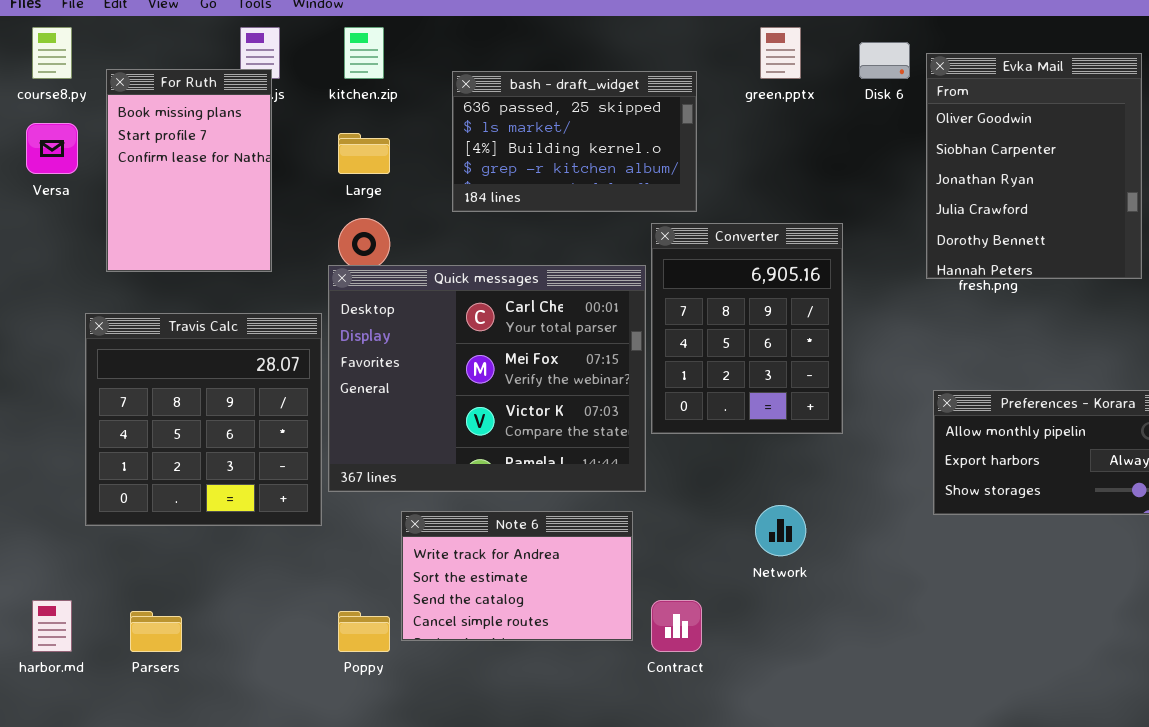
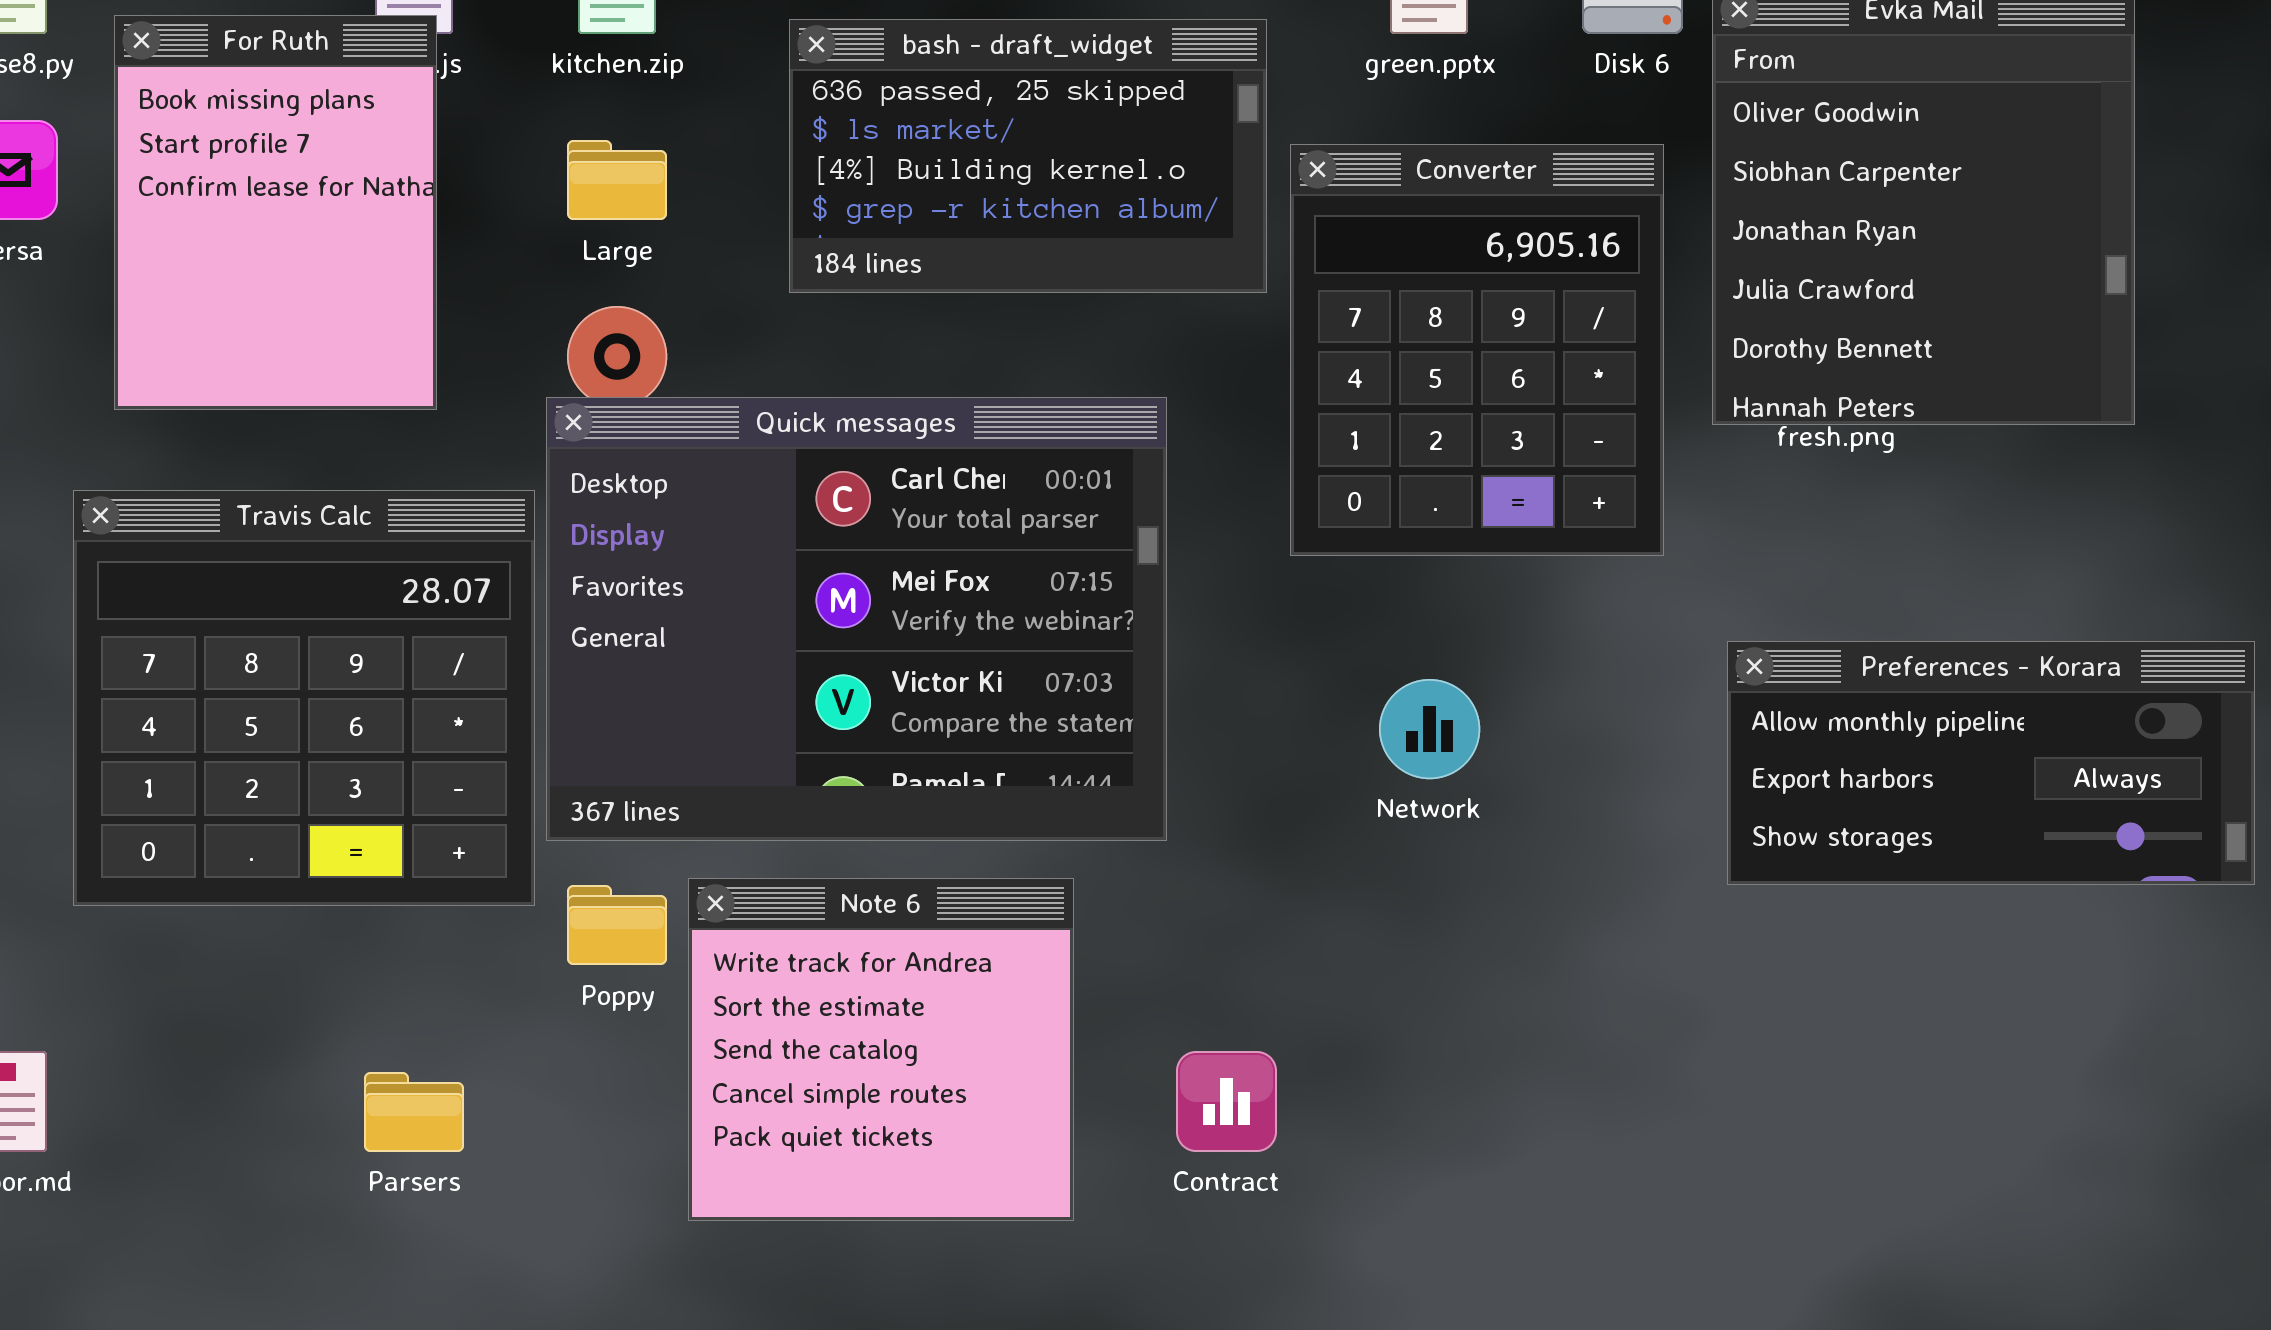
Converter: [651,223,843,434] -> [1290,144,1664,556], moved
Network: [755,505,806,556] -> [1379,679,1480,779], moved
Note 6: [401,511,633,641] -> [688,878,1074,1221], resized
Parsers: [130,611,182,652] -> [364,1072,464,1152], moved
Poppy: [338,611,390,652] -> [567,885,667,965], moved

